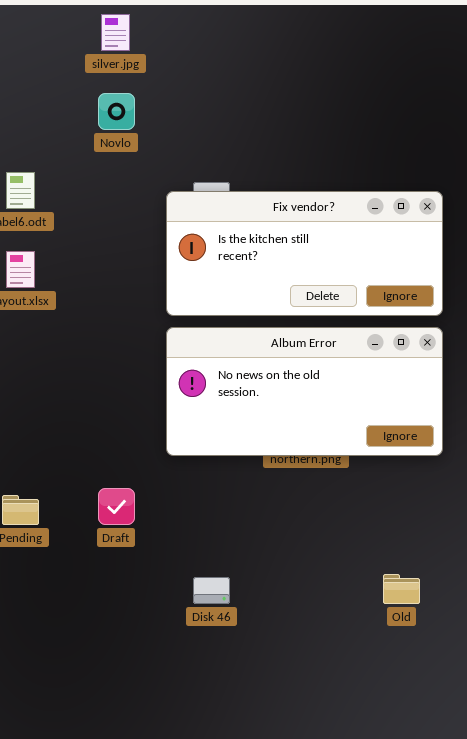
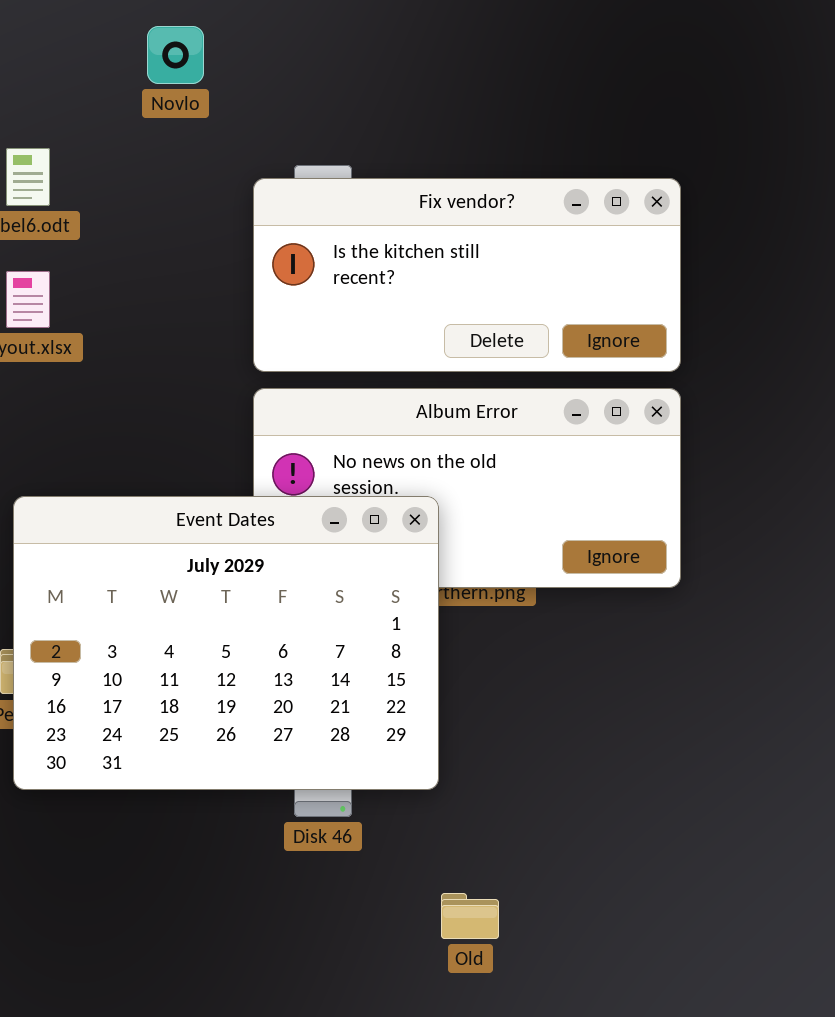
Event Dates: none -> [13,496,439,790], opened
Old: [383,574,420,604] -> [441,893,499,939], moved

